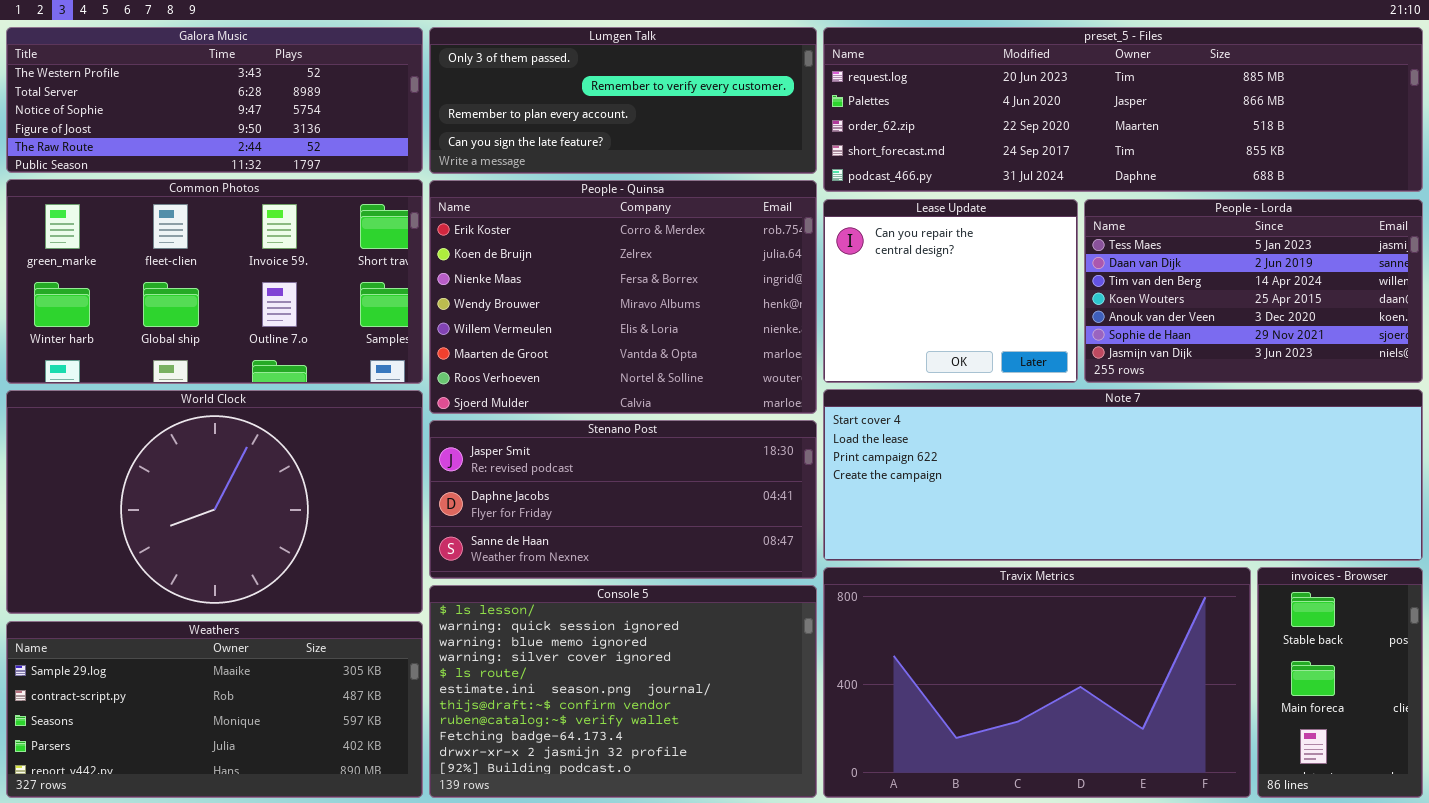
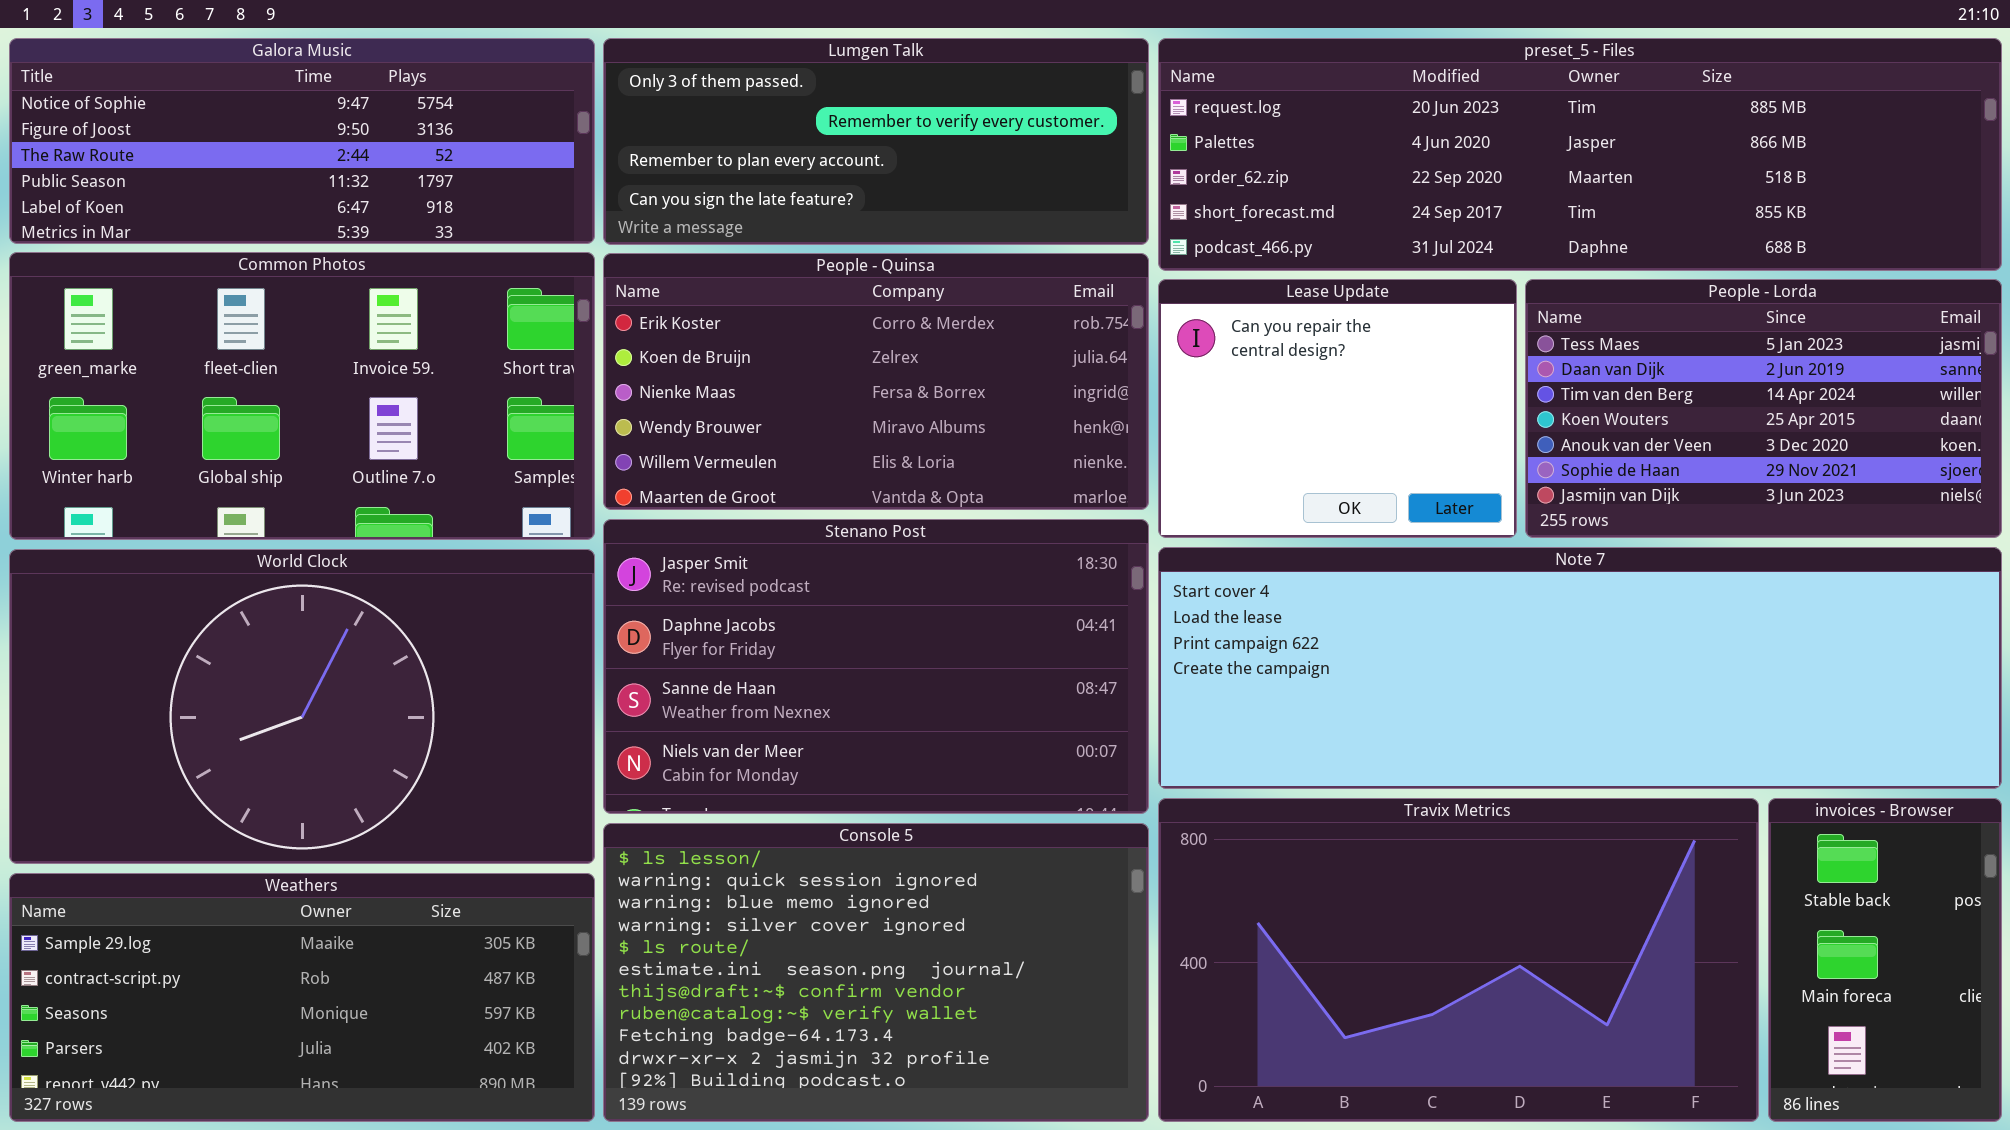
Galora Music: [6,27,423,173] -> [9,38,595,244], scrolled down 2 rows
People - Quinsa: [429,180,817,414] -> [603,253,1149,510], resized
Stenano Post: [429,420,817,579] -> [603,519,1149,814], resized

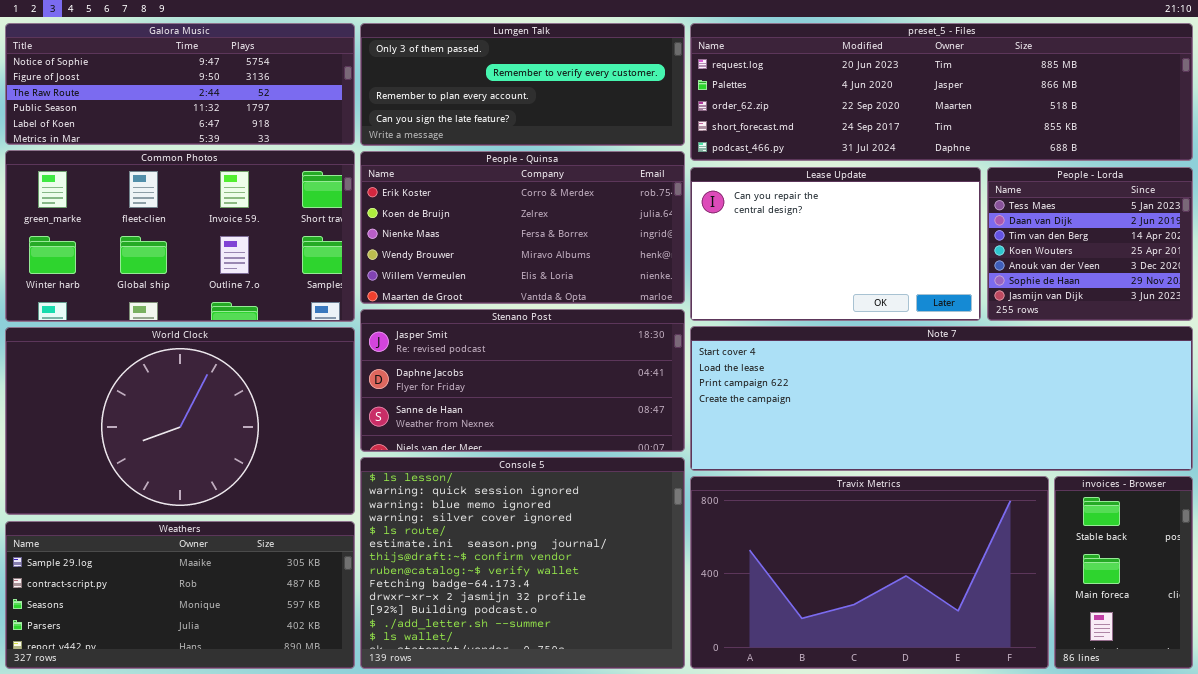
Lease Update: [1158,279,1517,538] -> [690,167,981,321], resized
People - Lorda: [1525,279,2002,538] -> [987,167,1193,321], resized
Stenano Post: [603,519,1149,814] -> [360,309,685,452], resized
Console 5: [603,823,1149,1122] -> [360,457,685,669], resized

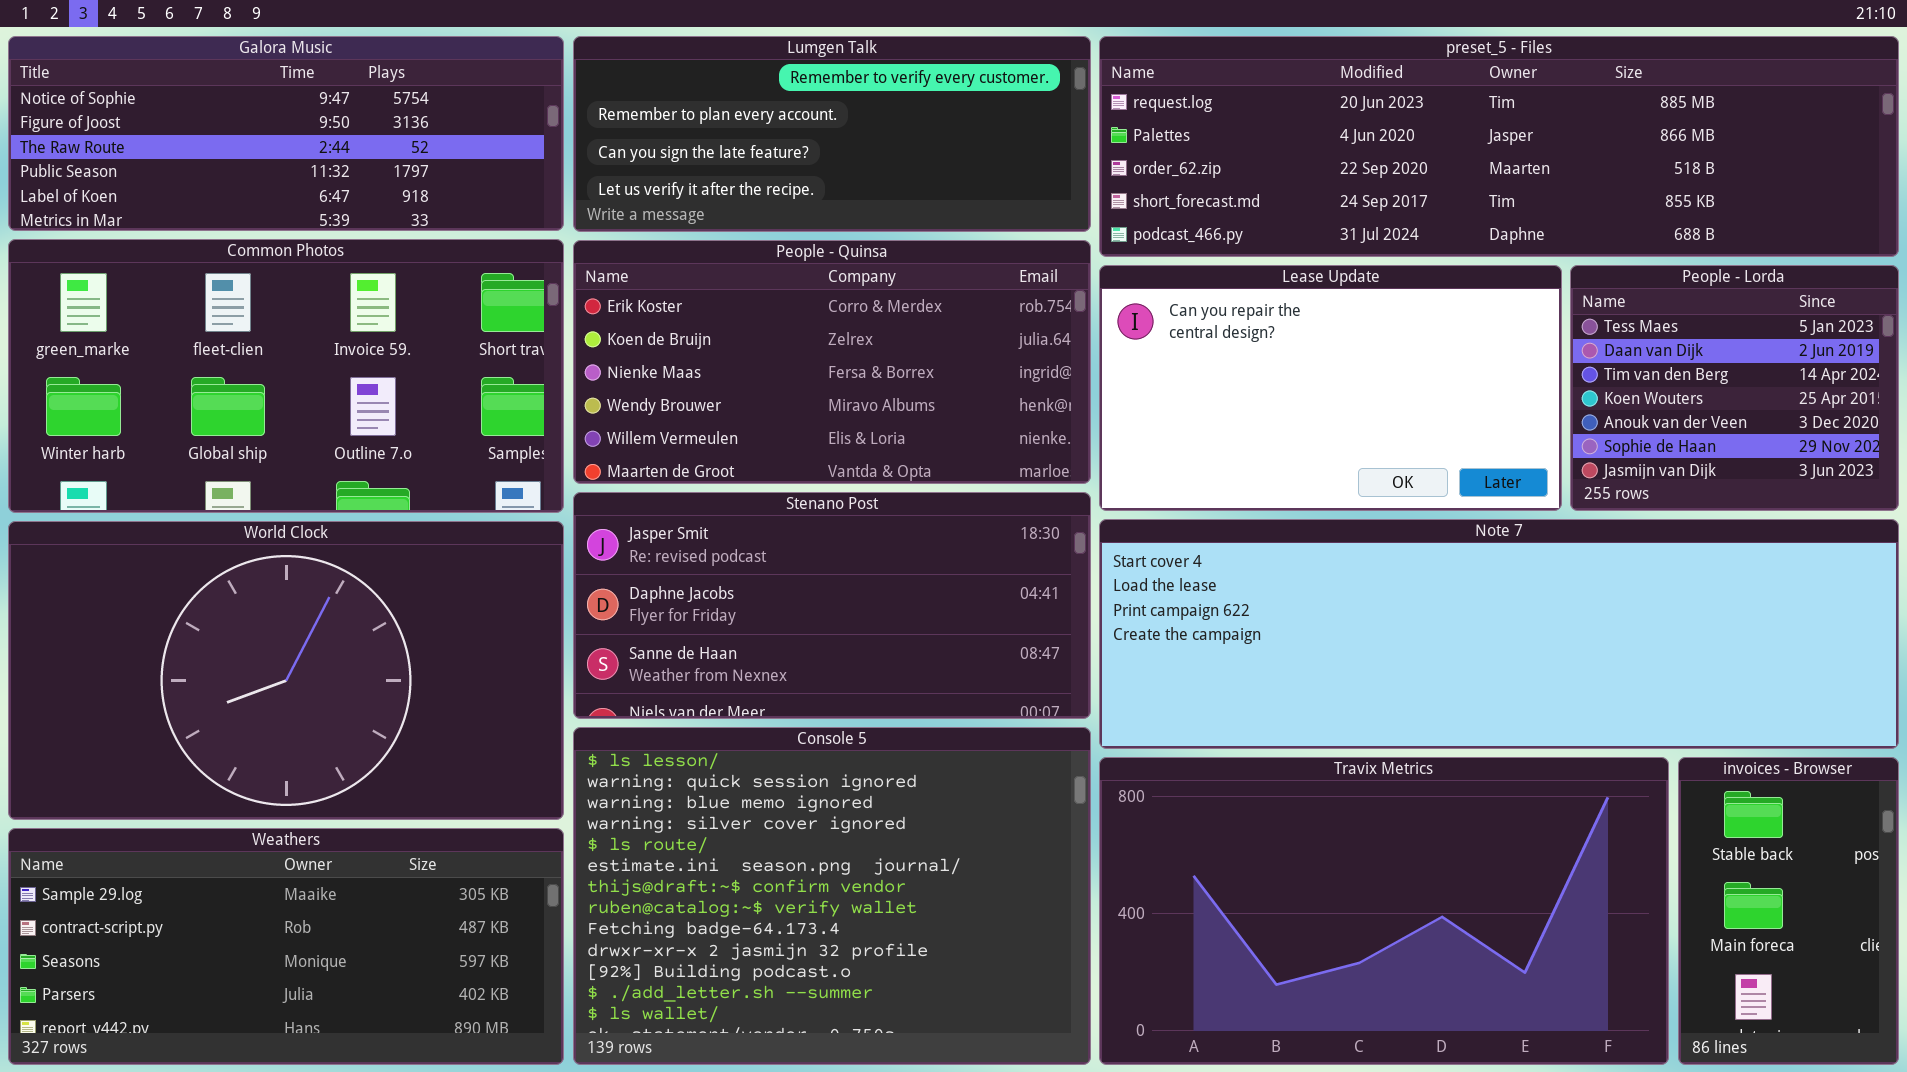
Lumgen Talk: [360,23,685,146] -> [573,36,1091,232], scrolled down 1 row

